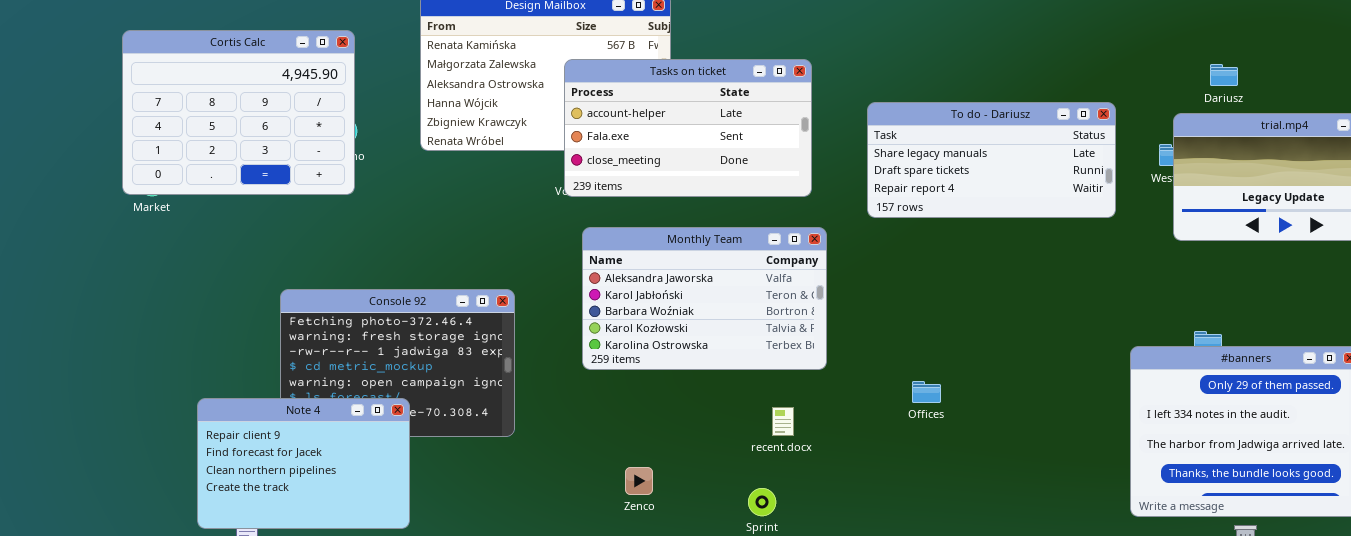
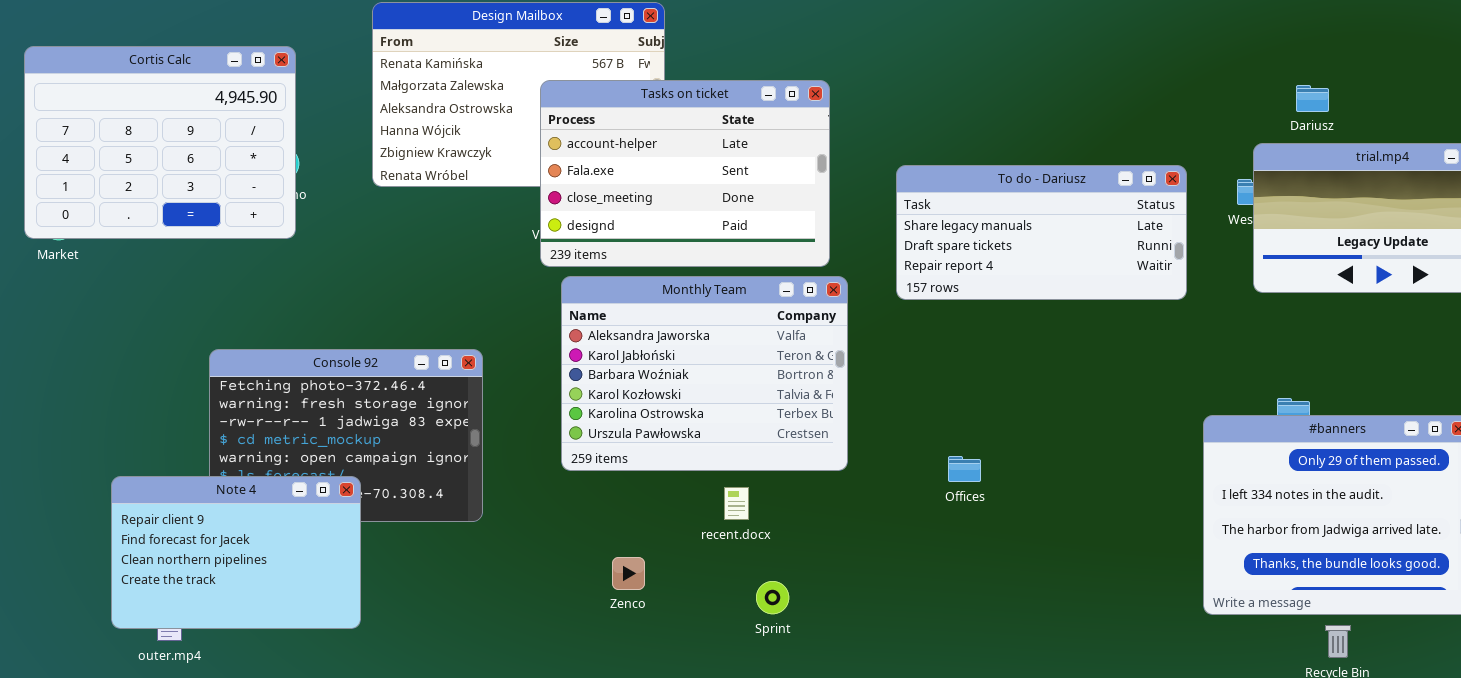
Tasks on ticket: [564,59,812,197] -> [540,80,830,267], resized
To do - Dariusz: [867,102,1116,218] -> [896,165,1187,300], moved
Monthly Team: [582,227,827,370] -> [561,276,848,471], resized
recent.docx: [772,407,794,436] -> [724,487,749,520], moved

